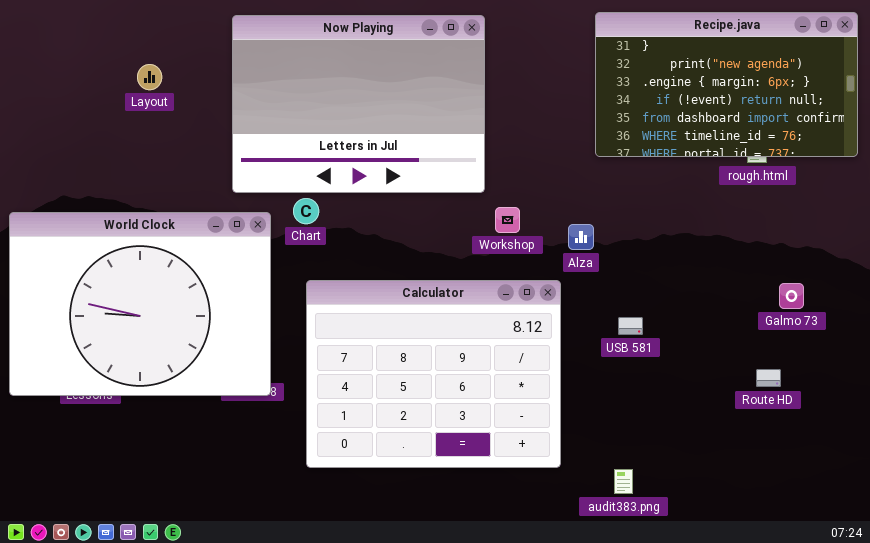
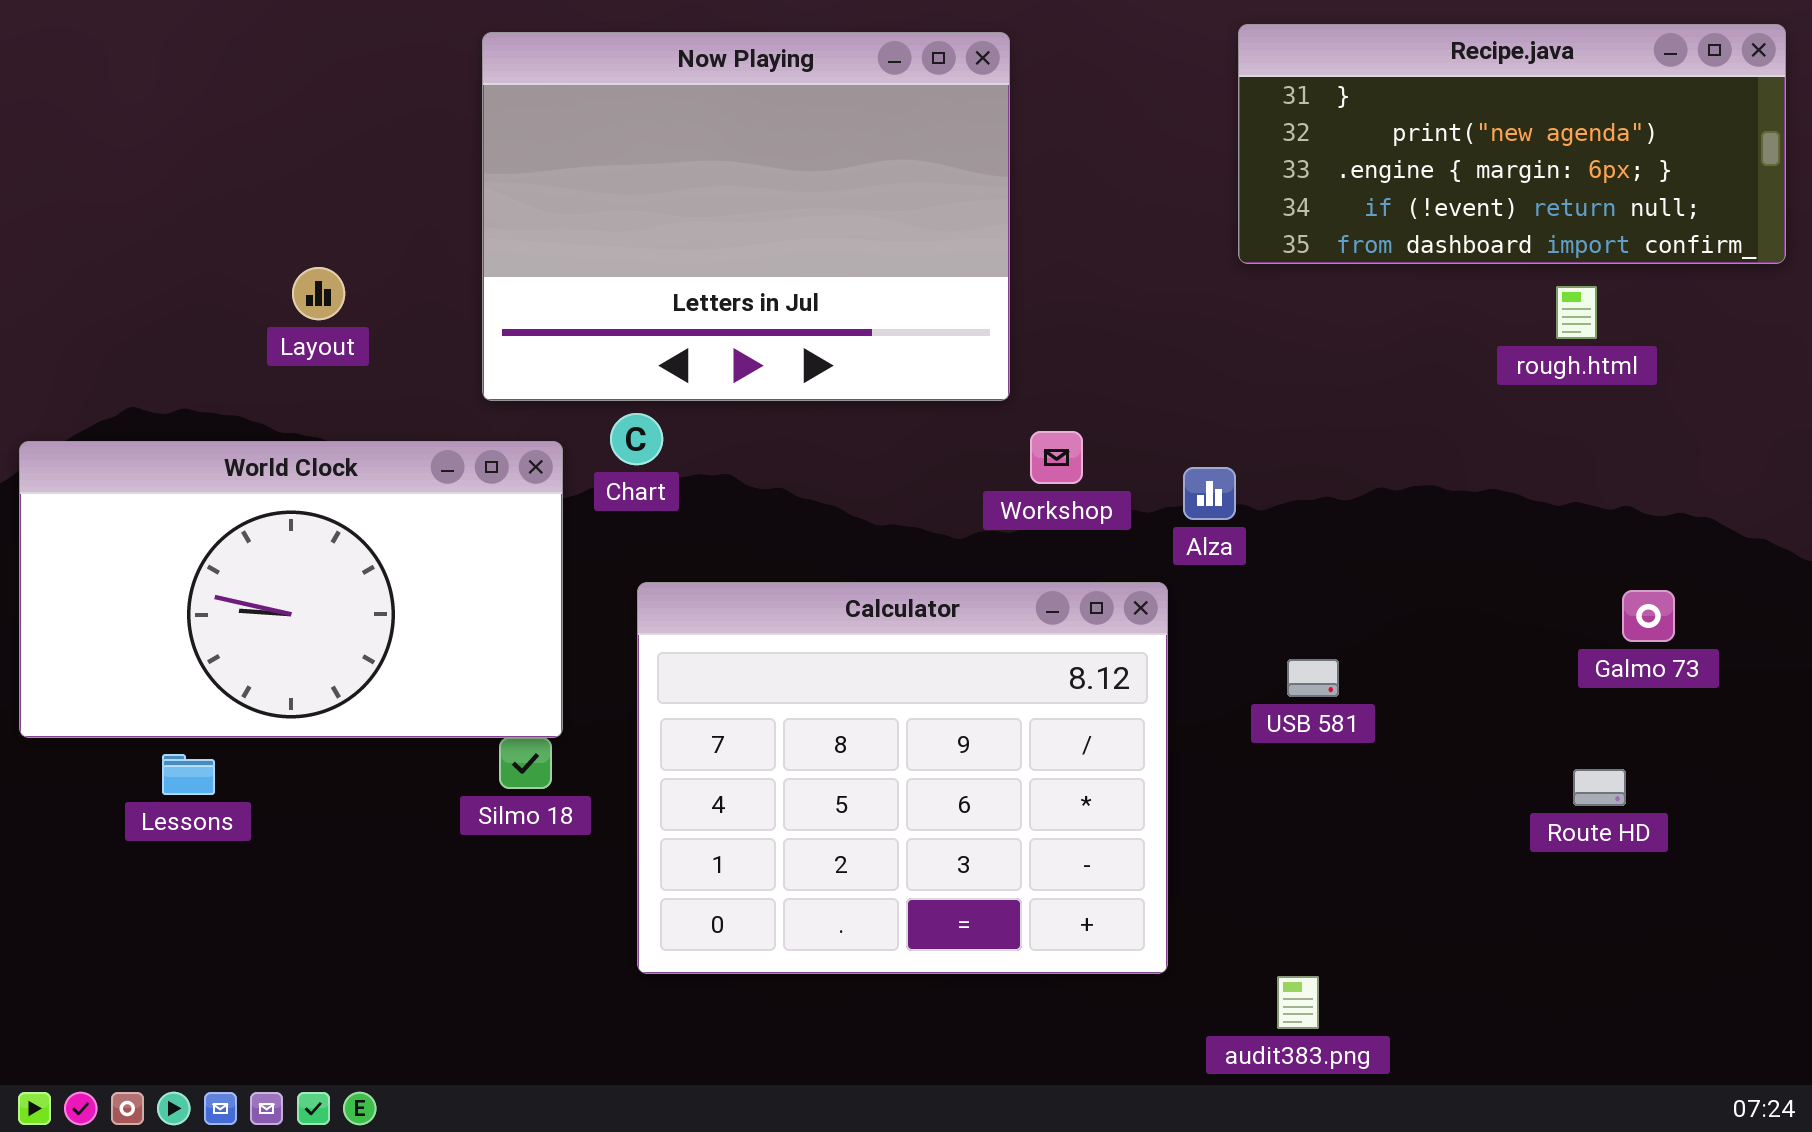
Recipe.java: [595,12,858,157] -> [1238,24,1786,264], resized
Layout: [137,64,162,90] -> [292,267,345,320], moved
World Clock: [9,212,271,396] -> [19,441,563,738], resized

